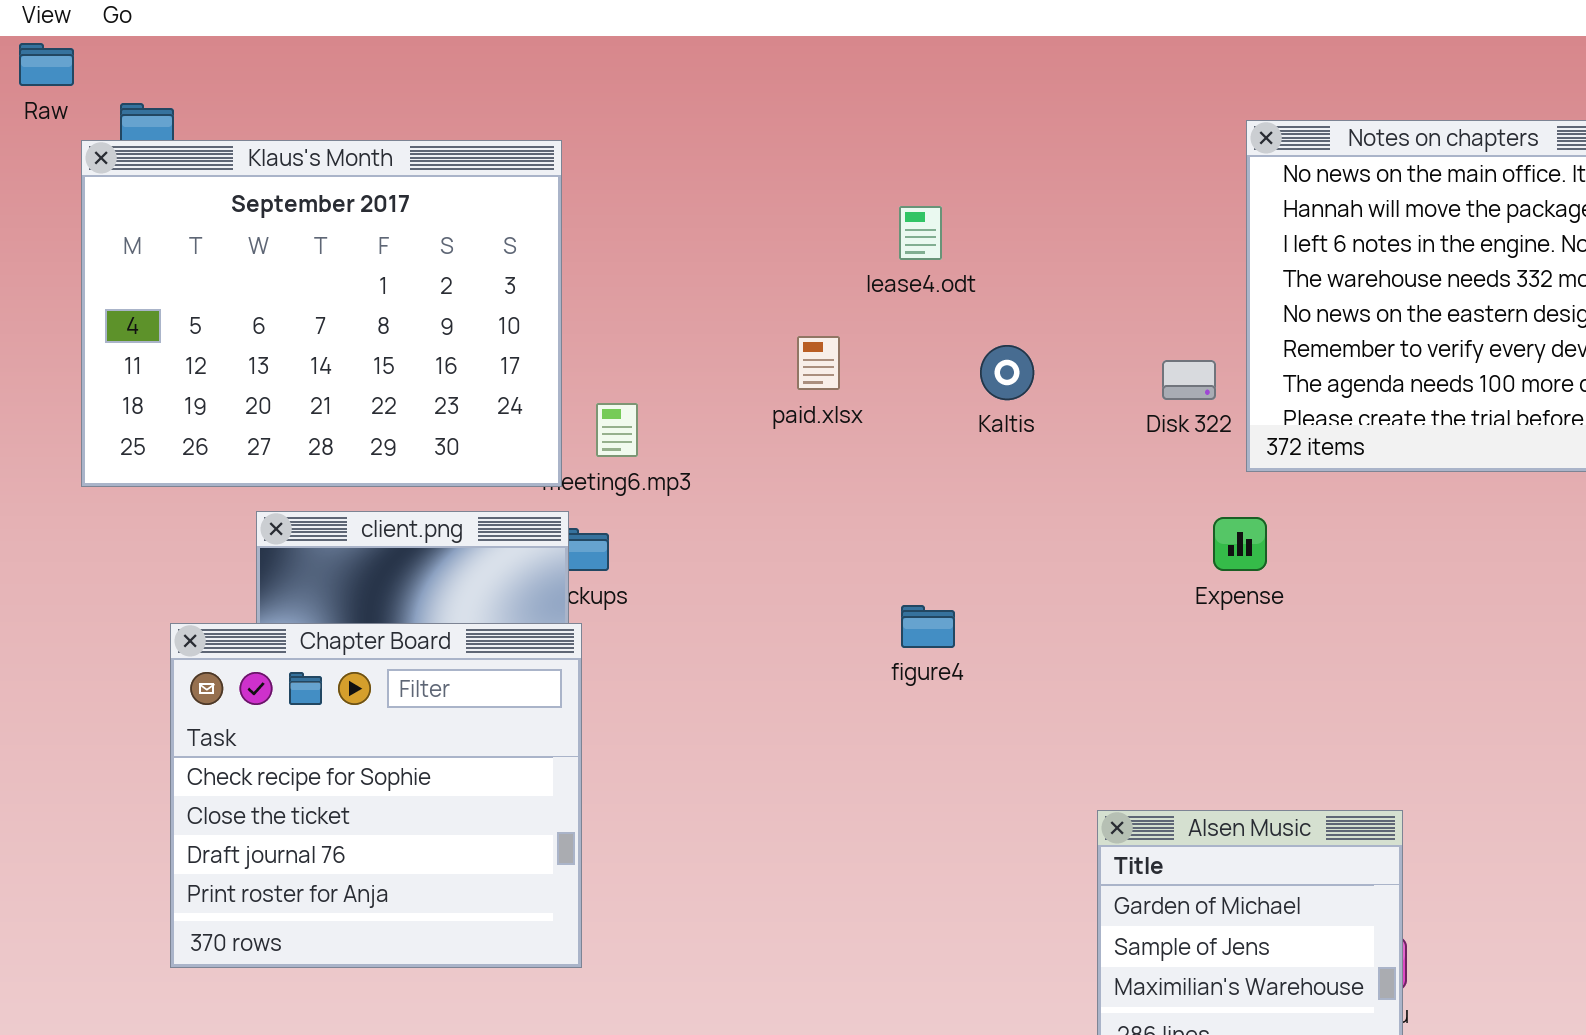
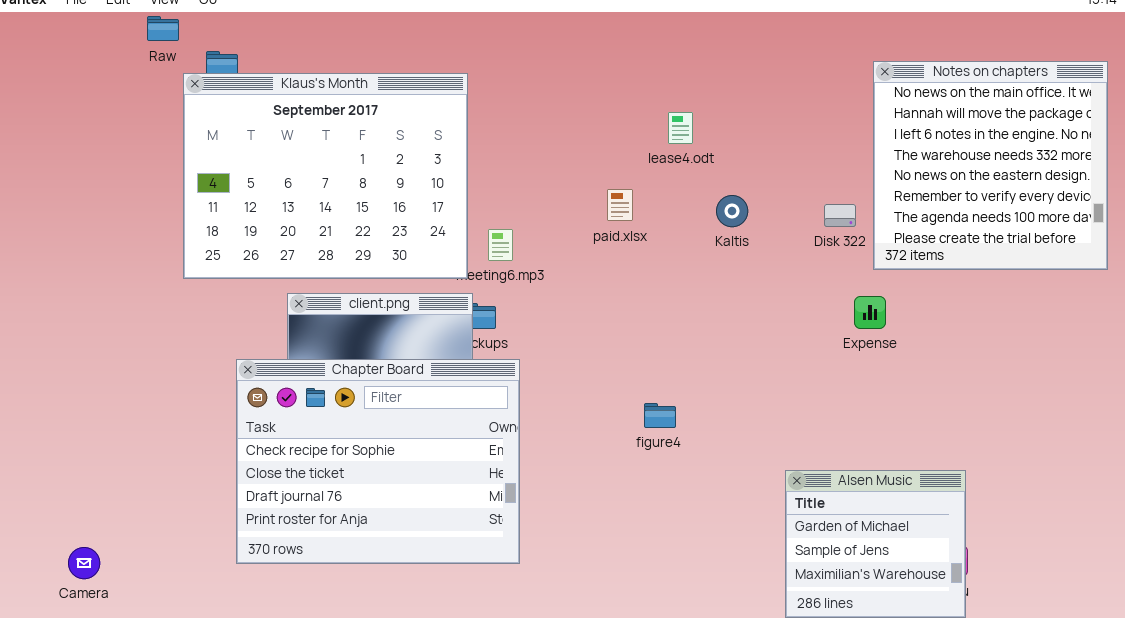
figure4: [901,605,955,648] -> [644,403,676,428], moved
Chapter Board: [170,623,582,968] -> [236,359,520,564], resized

